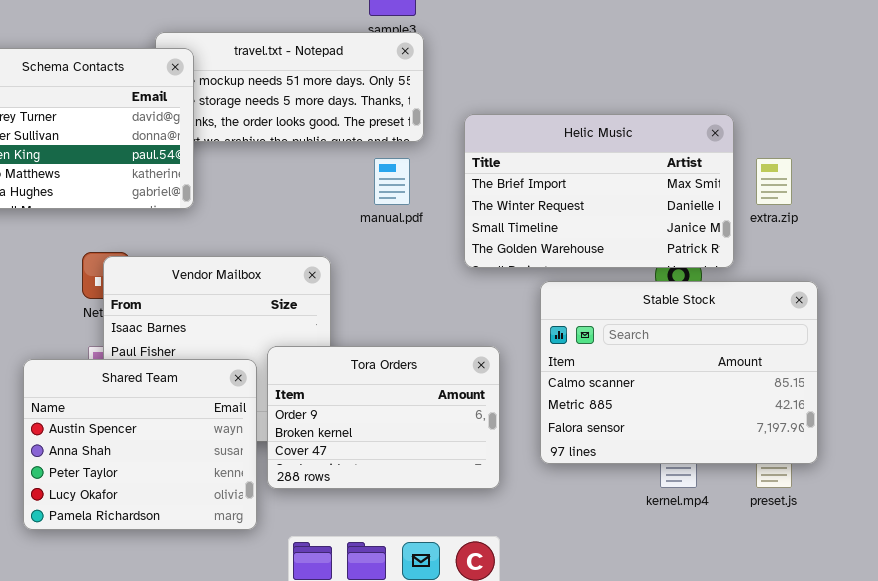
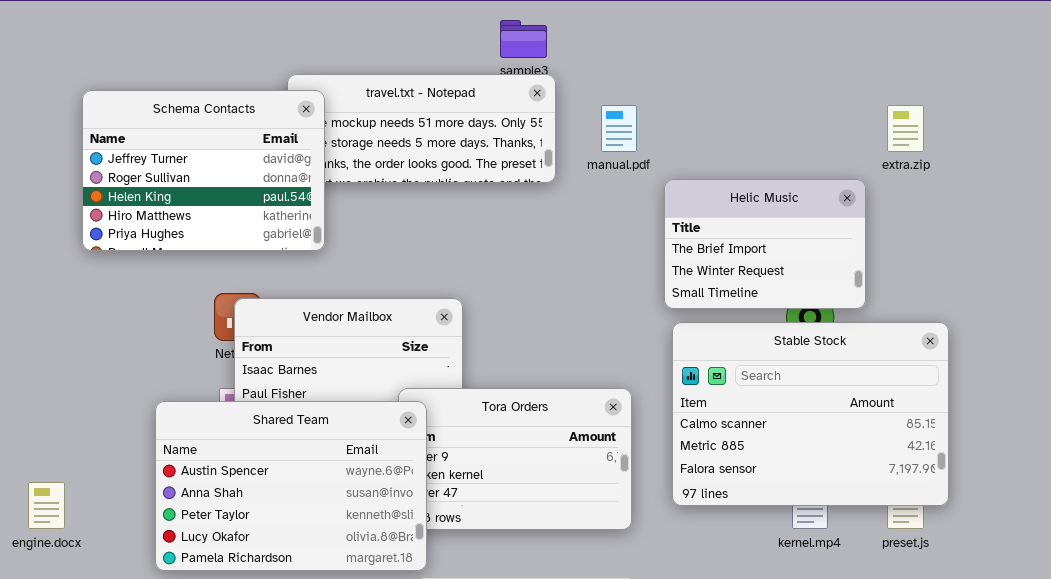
Helic Music: [464,114,734,268] -> [664,179,866,309], resized
manual.pdf: [374,158,410,205] -> [601,105,637,152], moved
extra.zip: [756,158,792,205] -> [887,105,924,152], moved
Shared Team: [23,359,257,530] -> [155,401,427,571], resized

